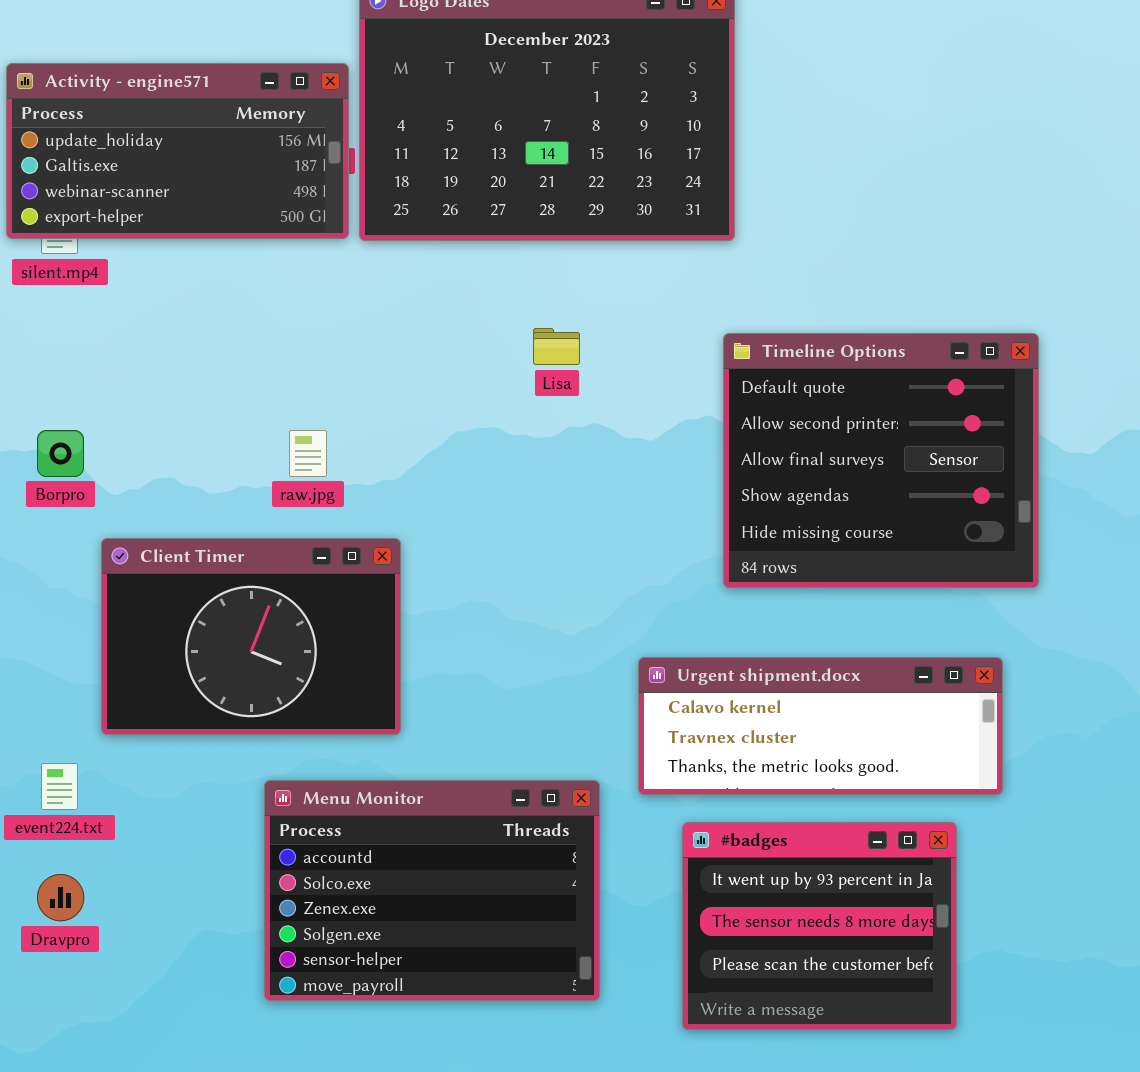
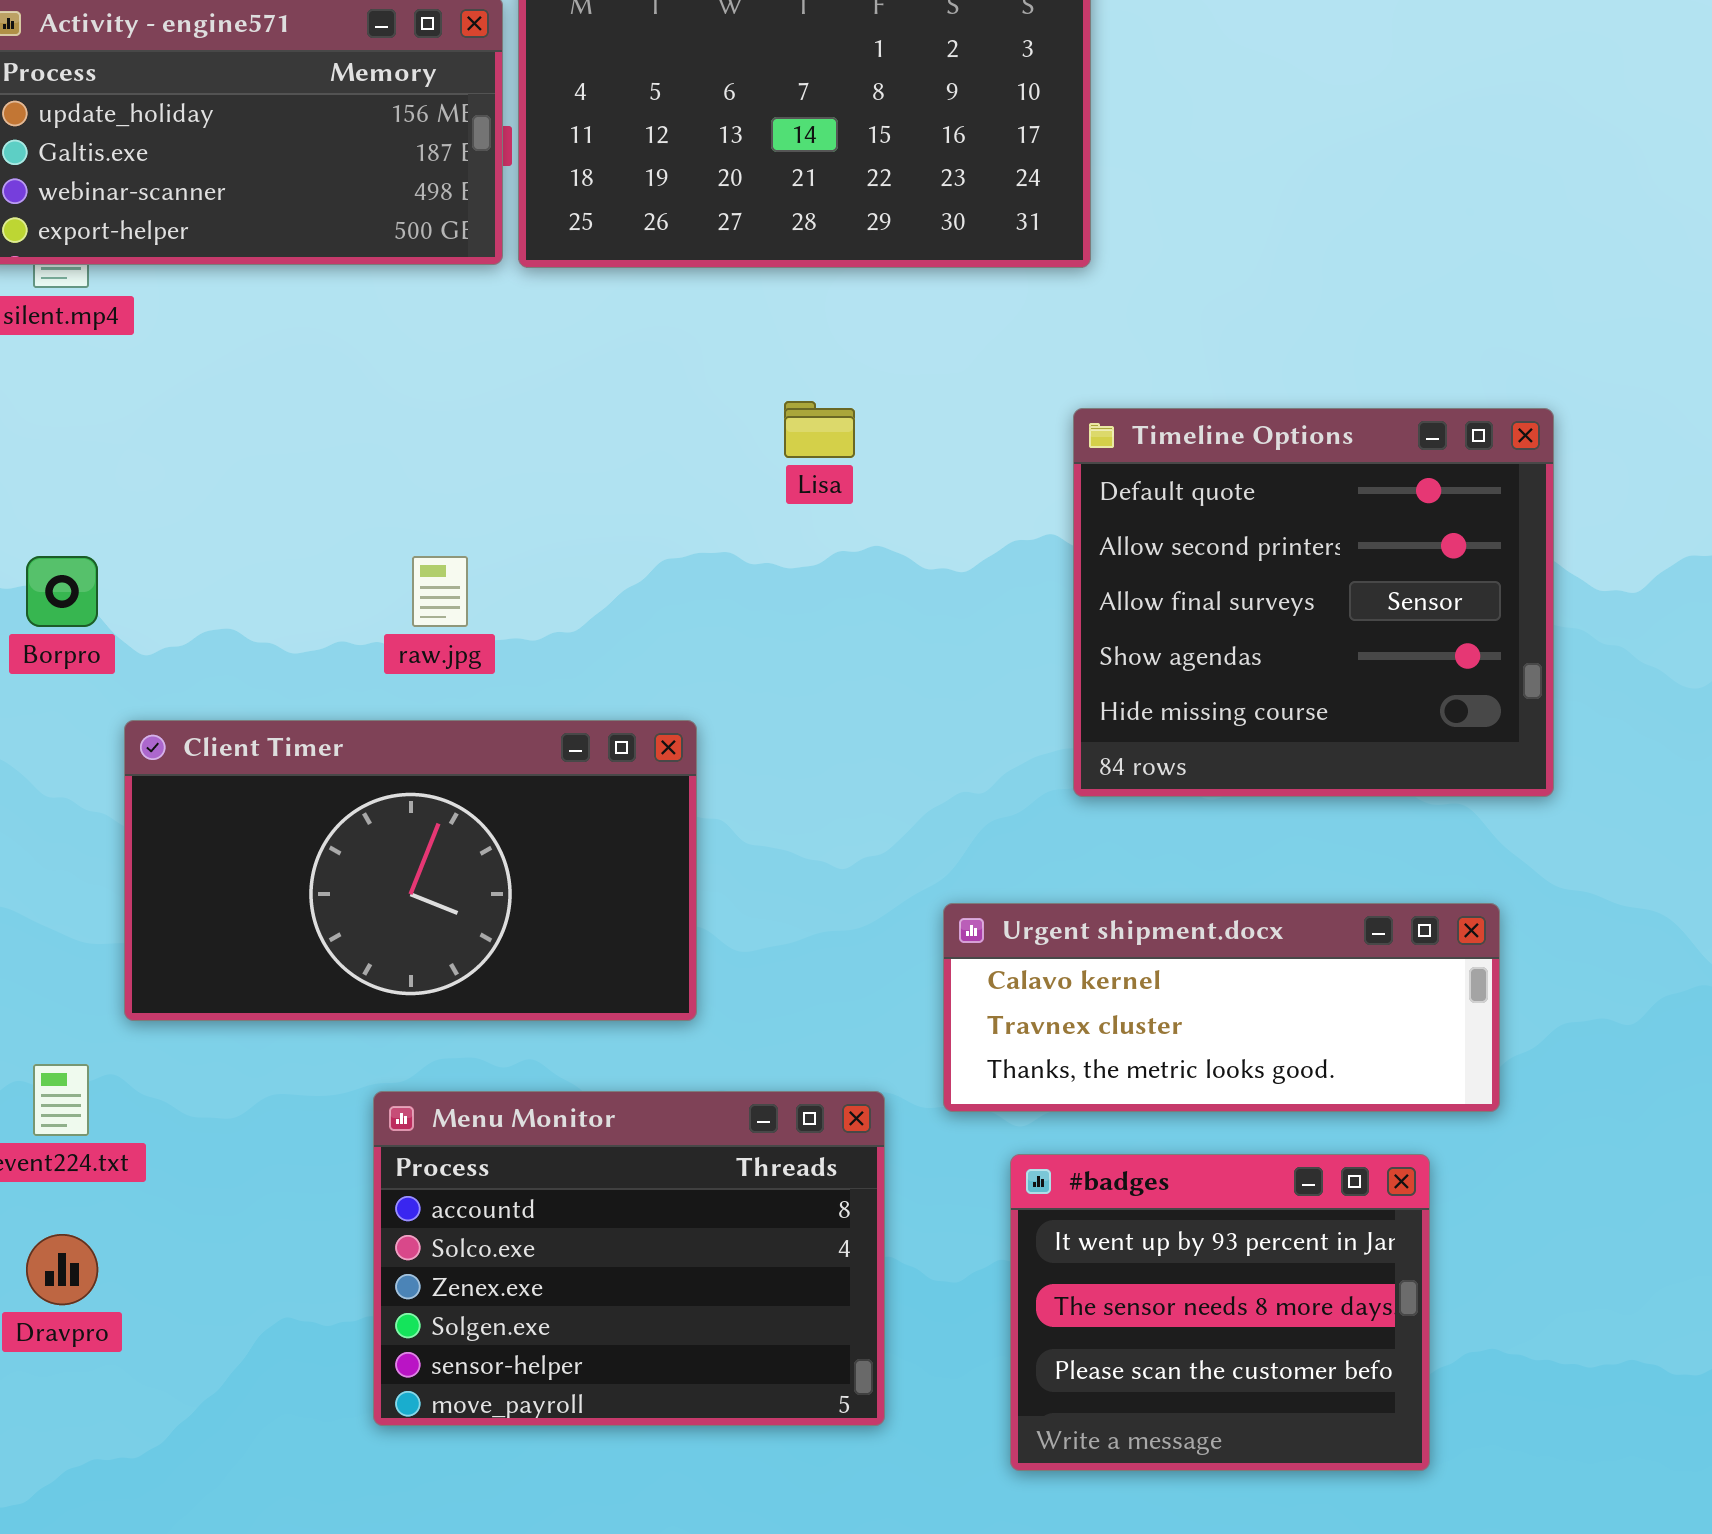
Client Timer: [101,538,401,735] -> [124,720,697,1021], resized

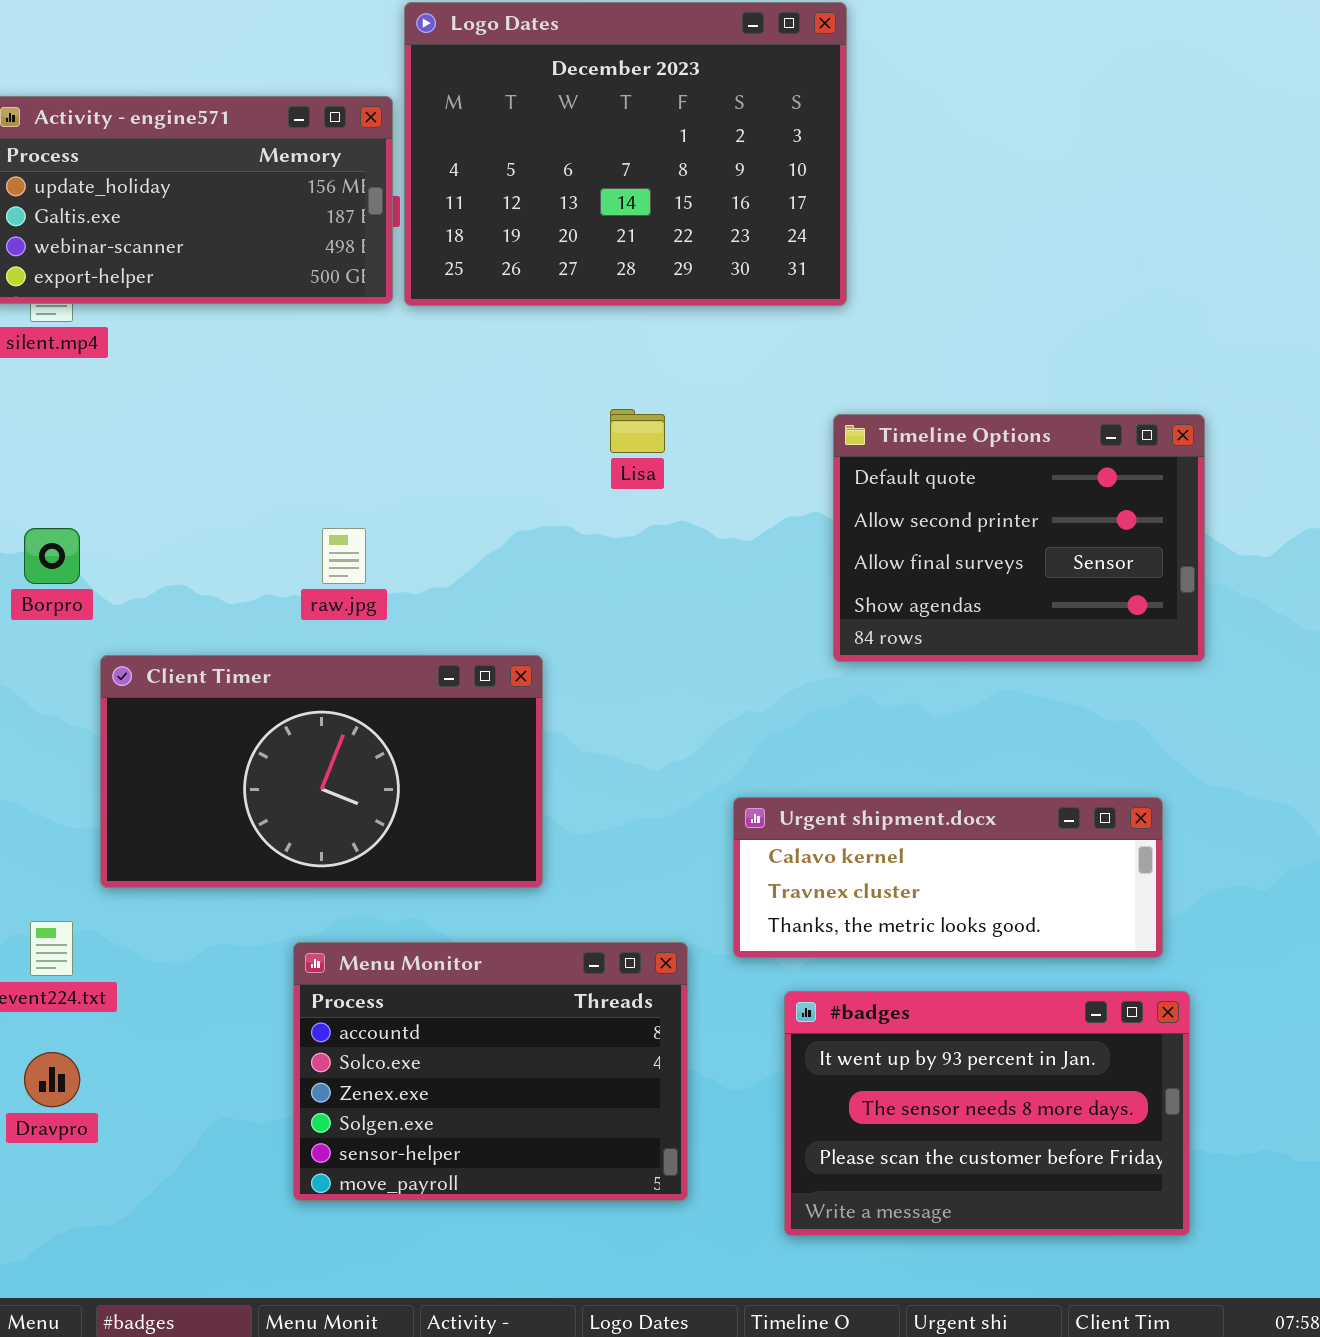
Timeline Options: [1073,408,1554,797] -> [833,414,1205,662], resized
#badges: [1010,1154,1430,1471] -> [784,991,1190,1236], resized

